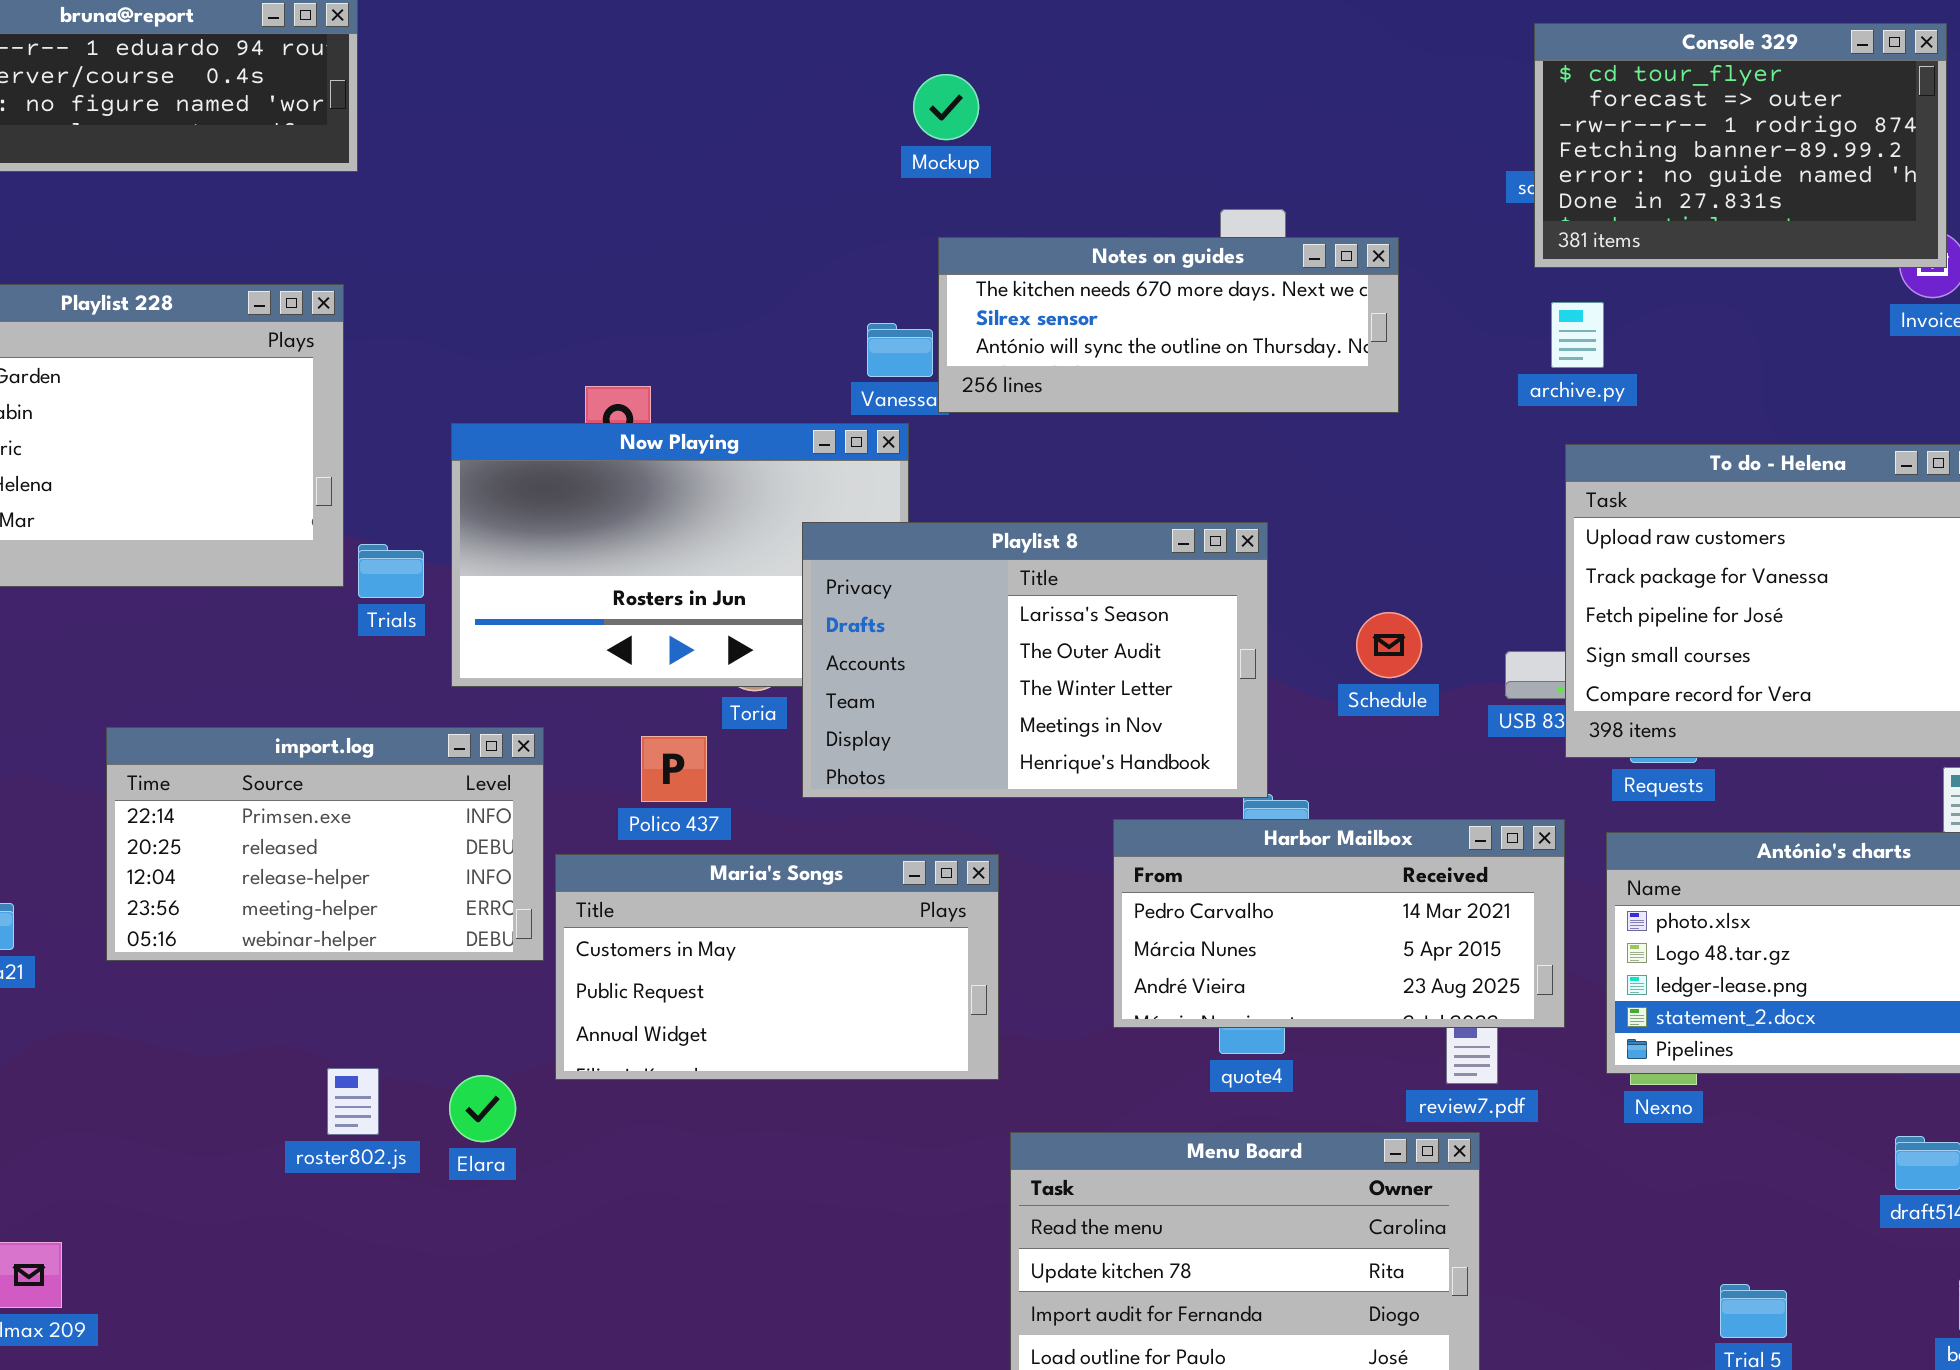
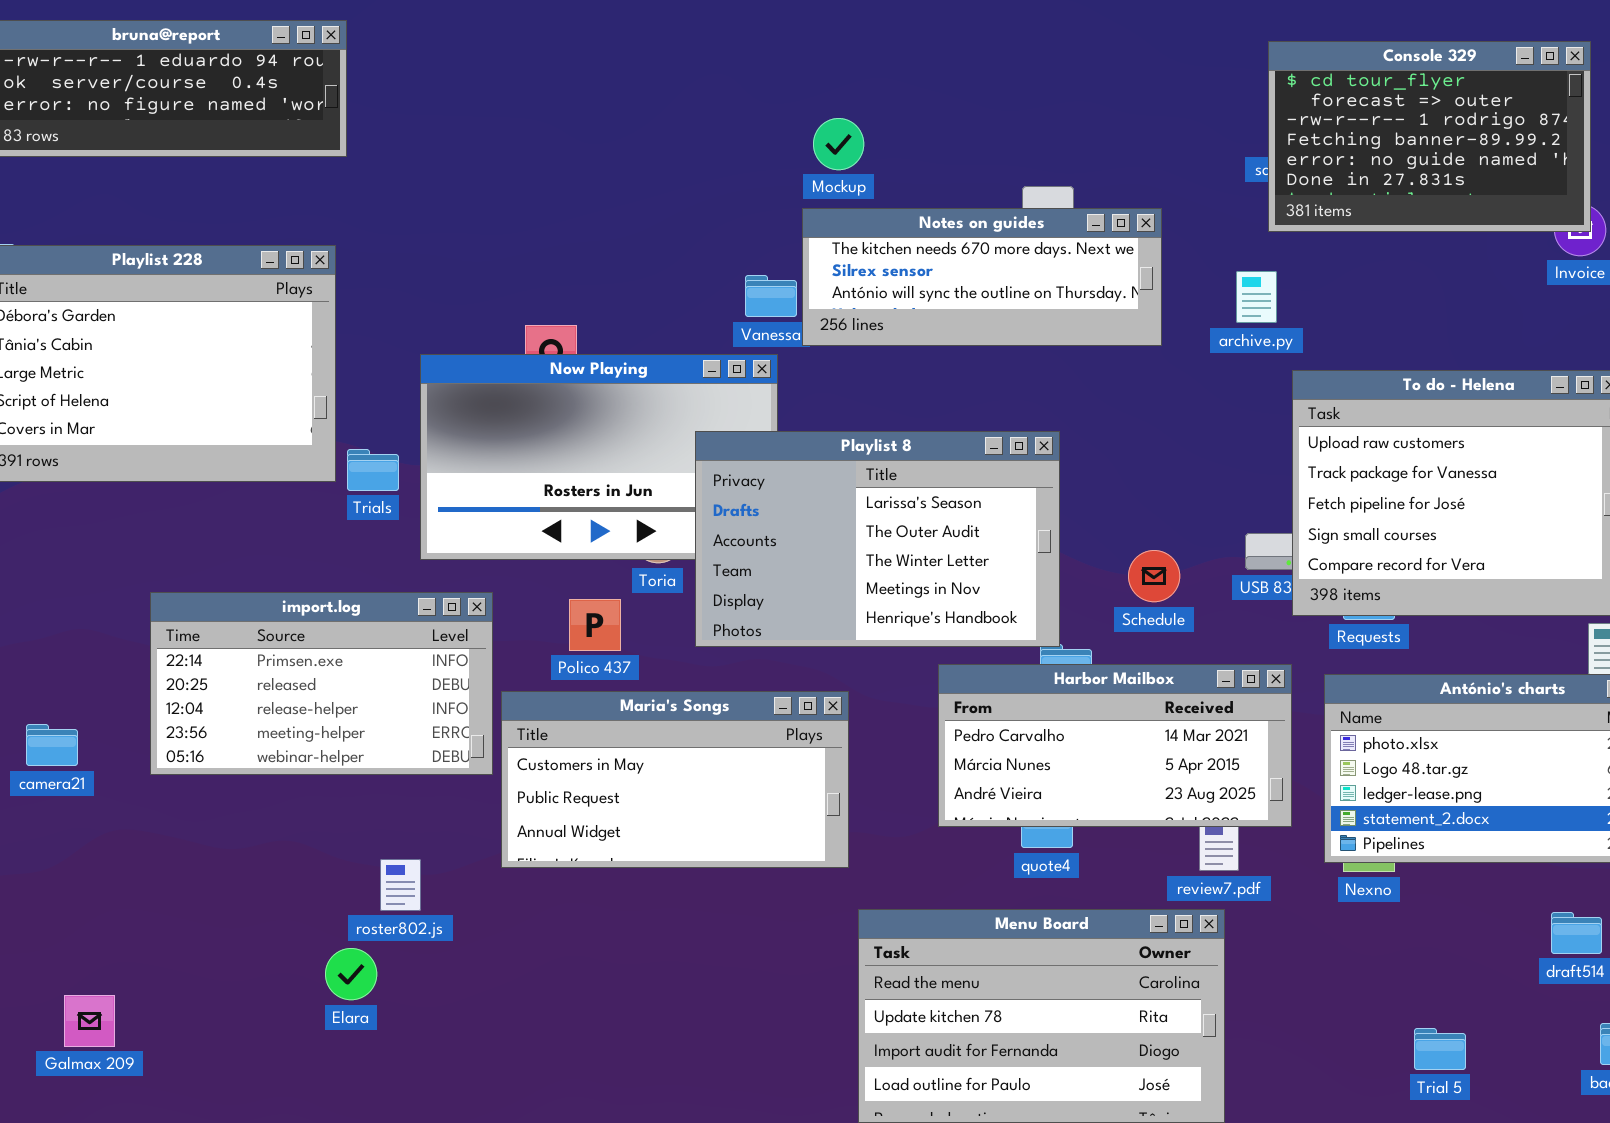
Mockup: [913,74,979,140] -> [813,118,864,170], moved
archive.py: [1551,302,1604,368] -> [1236,271,1277,323], moved
Schedule: [1356,612,1422,678] -> [1128,550,1180,602], moved
roster802.js: [327,1068,379,1135] -> [380,859,421,911], moved
Elara: [449,1075,516,1142] -> [325,948,377,1000], moved

